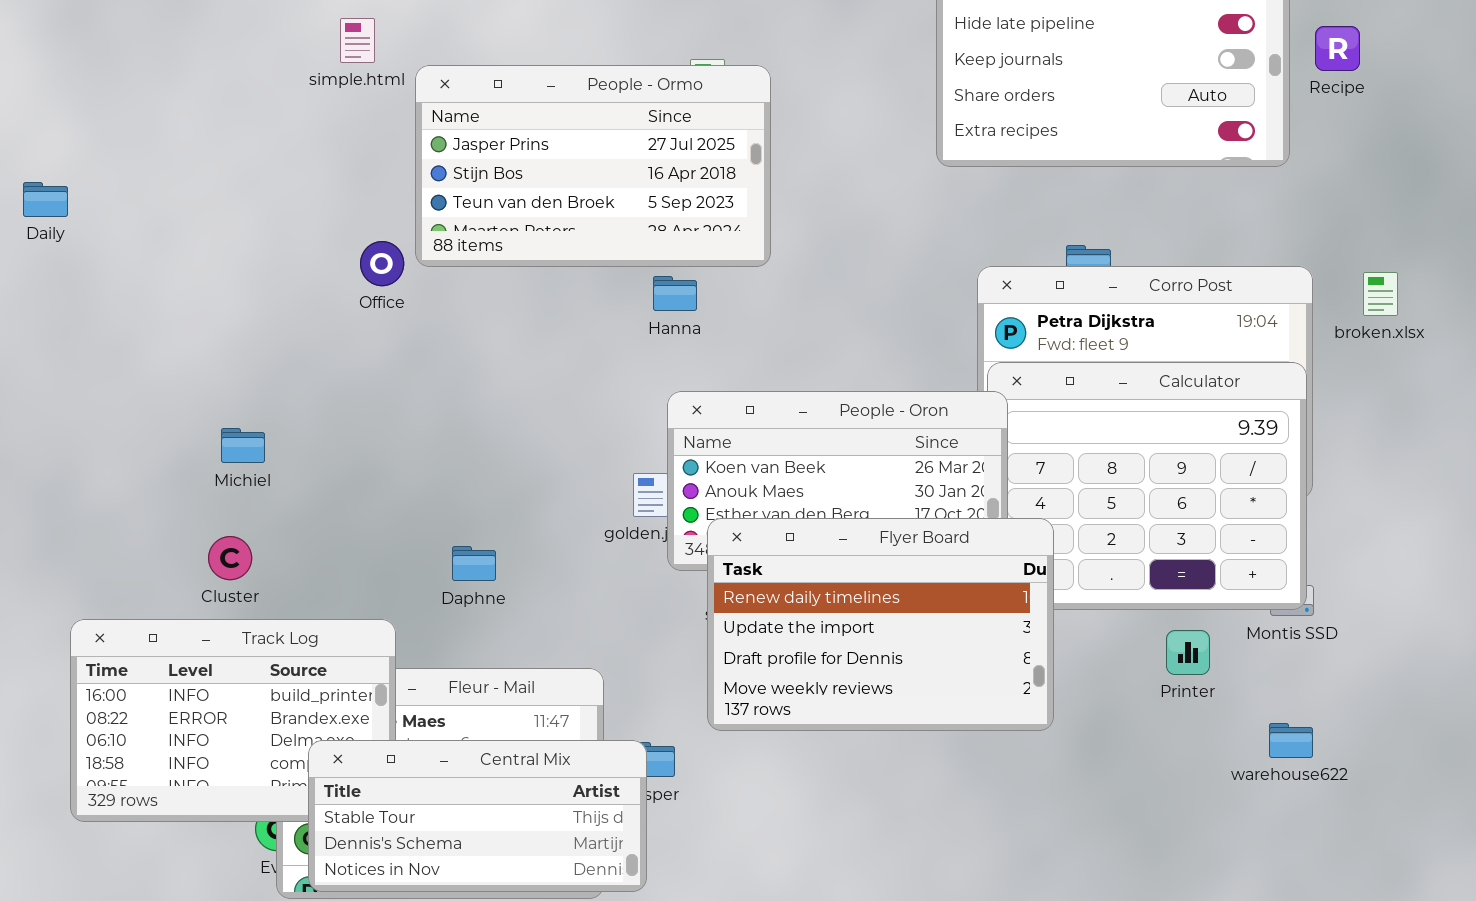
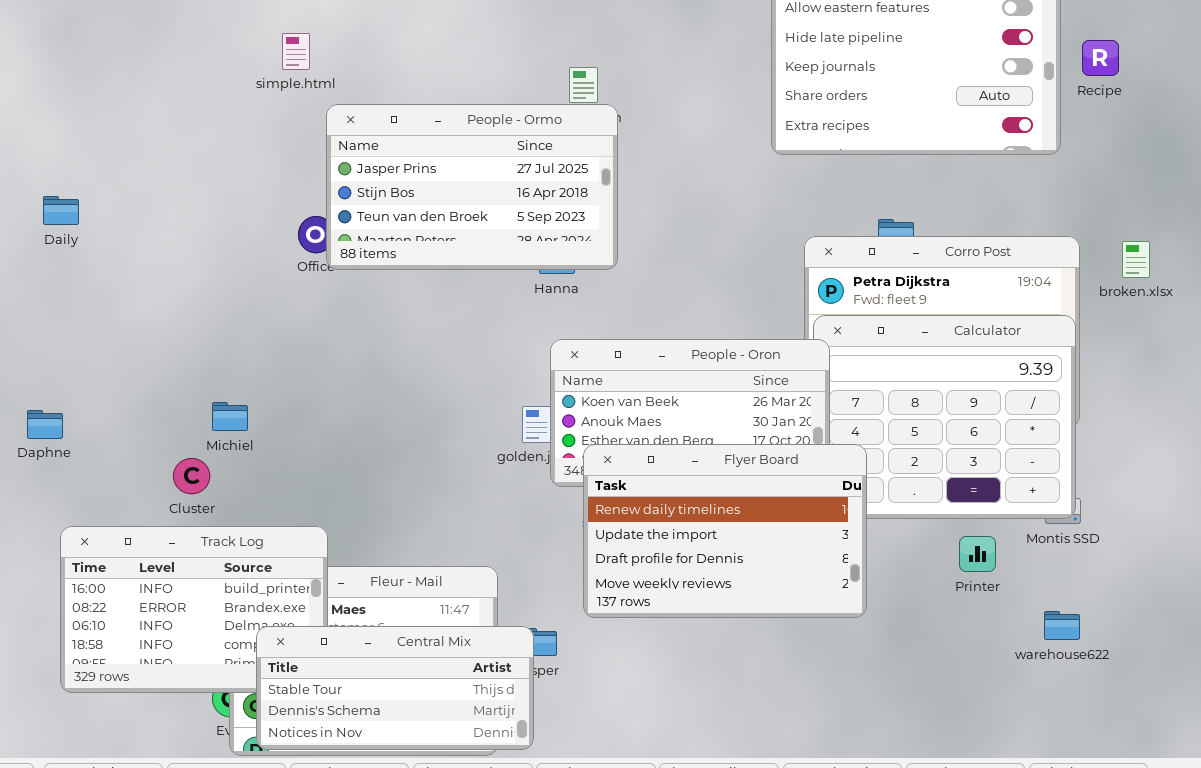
People - Ormo: [415,65,771,267] -> [326,104,618,270], moved
Daily: [23,182,68,217] -> [43,196,79,225], moved
Michiel: [221,428,265,463] -> [212,402,248,431], moved
Daphne: [452,546,496,581] -> [27,410,63,439], moved

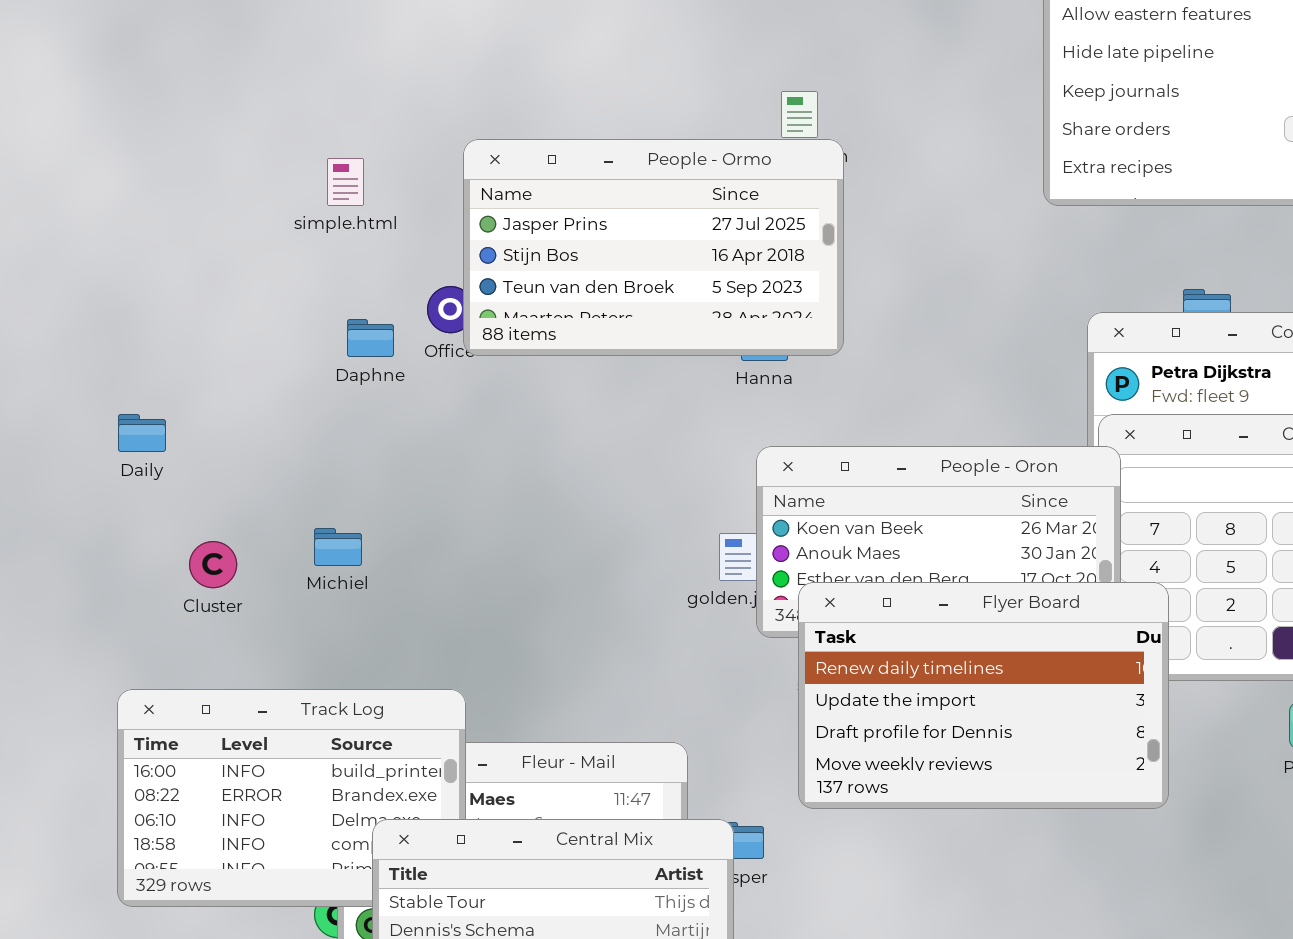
simple.html: [282,33,310,70] -> [327,158,364,206], moved
Daily: [43,196,79,225] -> [118,414,166,452], moved
Daphne: [27,410,63,439] -> [347,319,394,357], moved
Cluster: [173,458,210,494] -> [189,541,237,588], moved

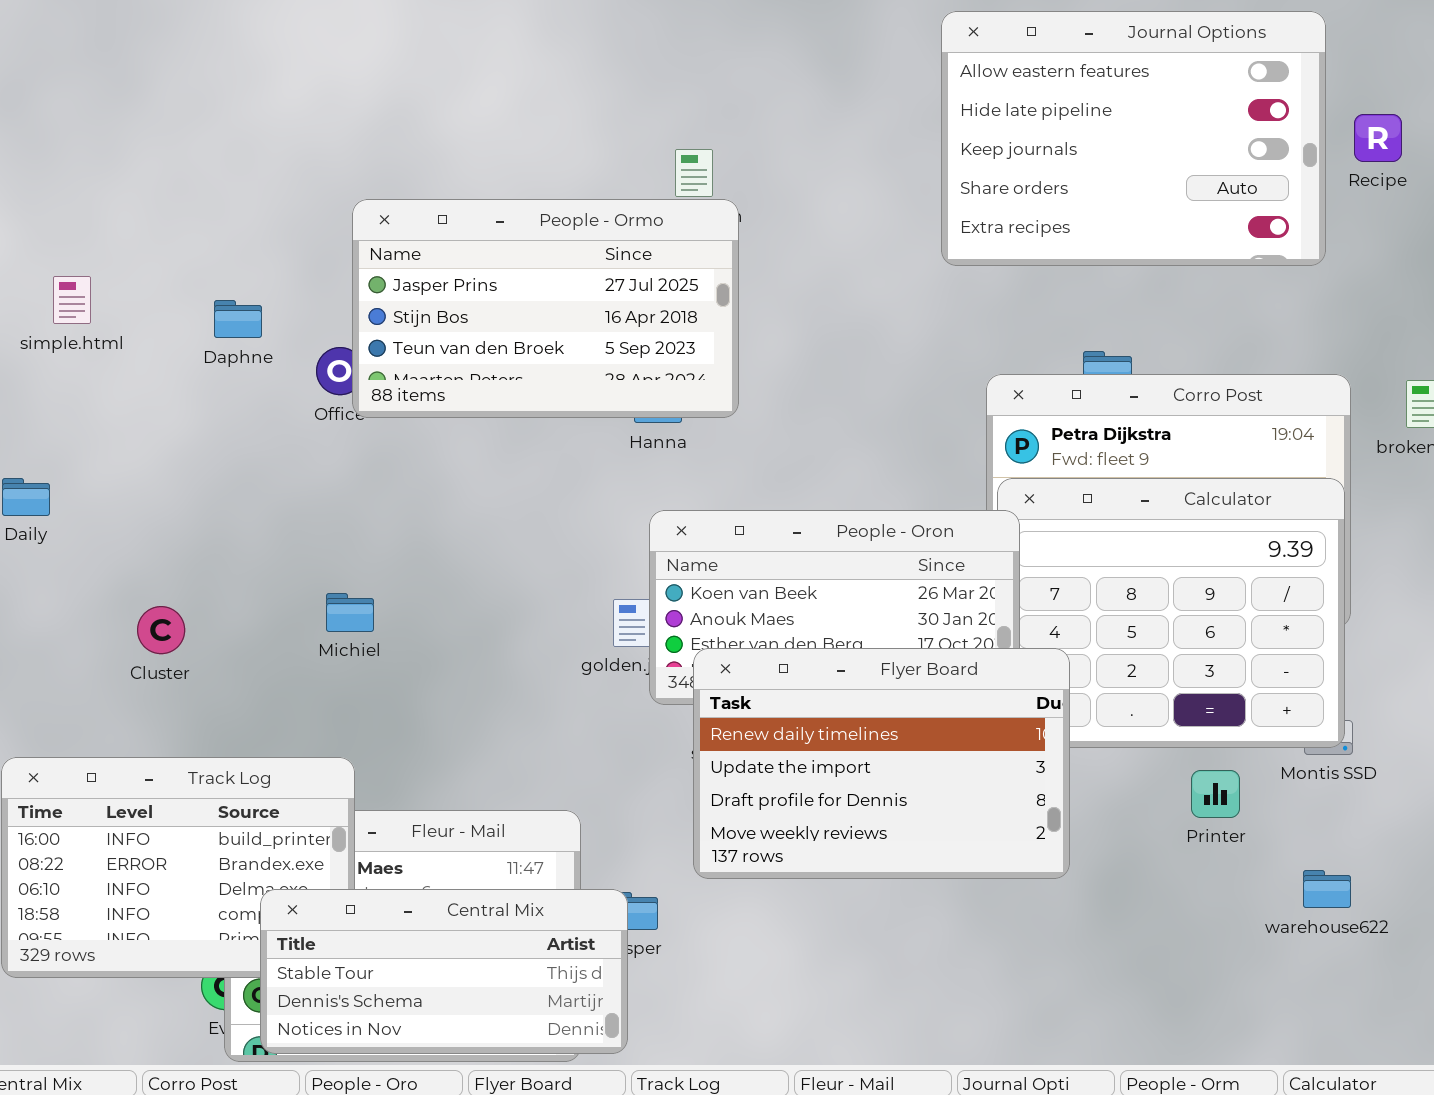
simple.html: [327,158,364,206] -> [53,276,91,324], moved
Daphne: [347,319,394,357] -> [214,300,262,338], moved
Michiel: [314,528,362,566] -> [326,593,374,632], moved
Cluster: [189,541,237,588] -> [137,606,185,654], moved

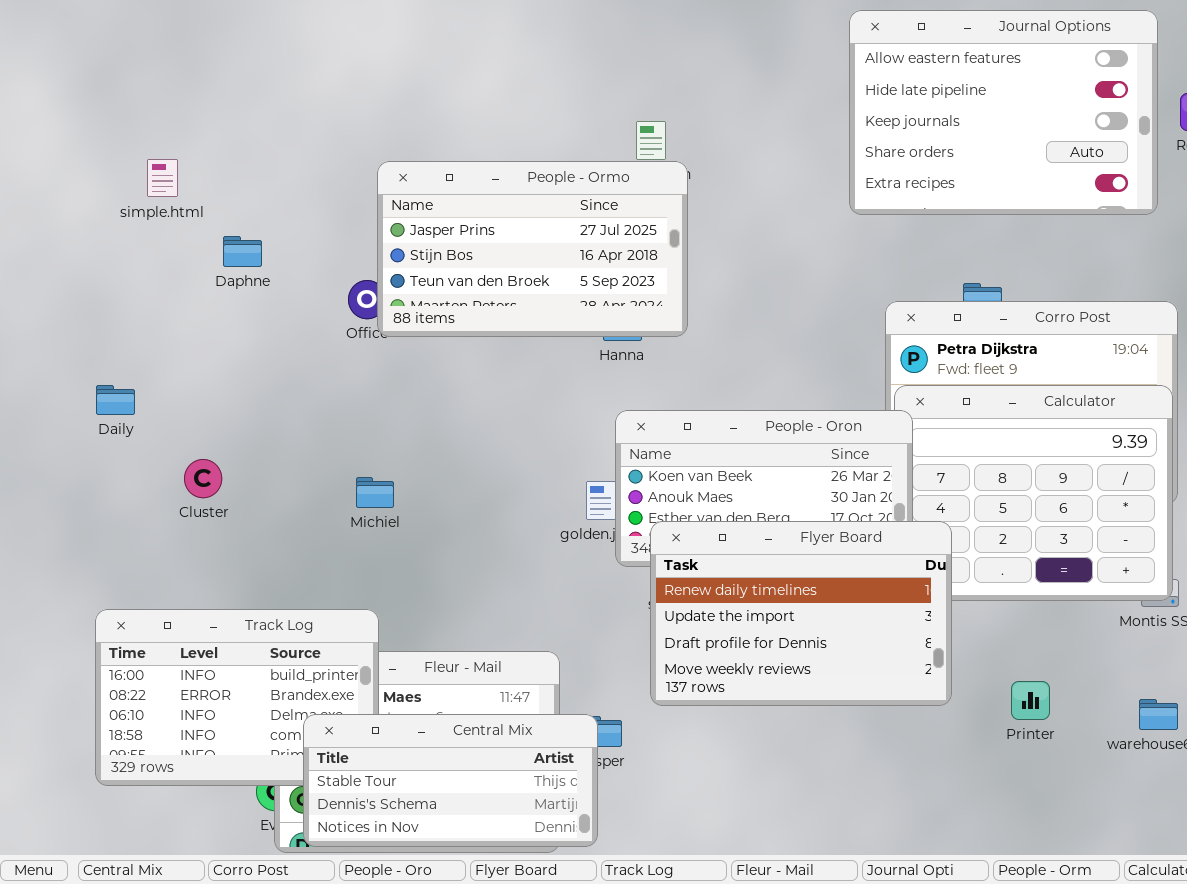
simple.html: [53,276,91,324] -> [147,159,178,197], moved
Daphne: [214,300,262,338] -> [223,236,262,267], moved
Cluster: [137,606,185,654] -> [184,459,222,498], moved
Printer: [1191,770,1240,818] -> [1011,681,1050,720], moved

